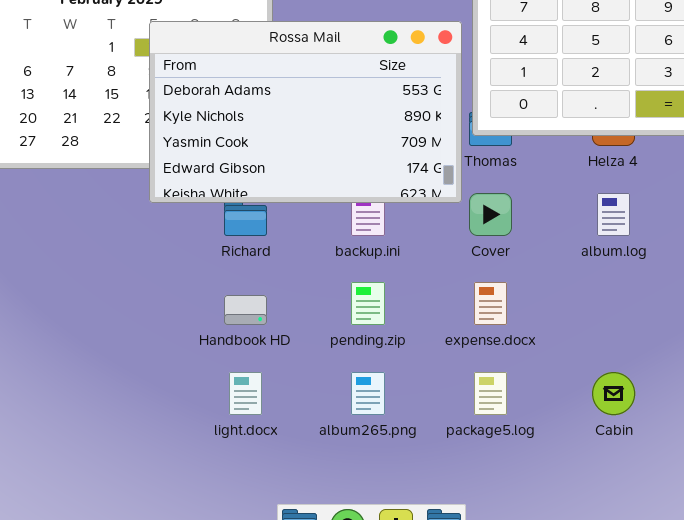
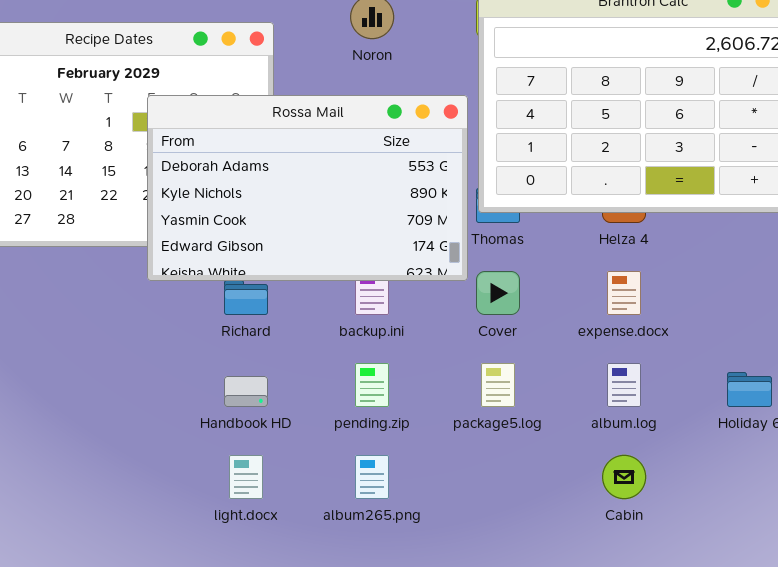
album.log: [597,193,630,236] -> [607,363,641,407], moved
expense.docx: [474,282,507,325] -> [607,271,641,315], moved
package5.log: [474,372,507,415] -> [481,363,515,407], moved

